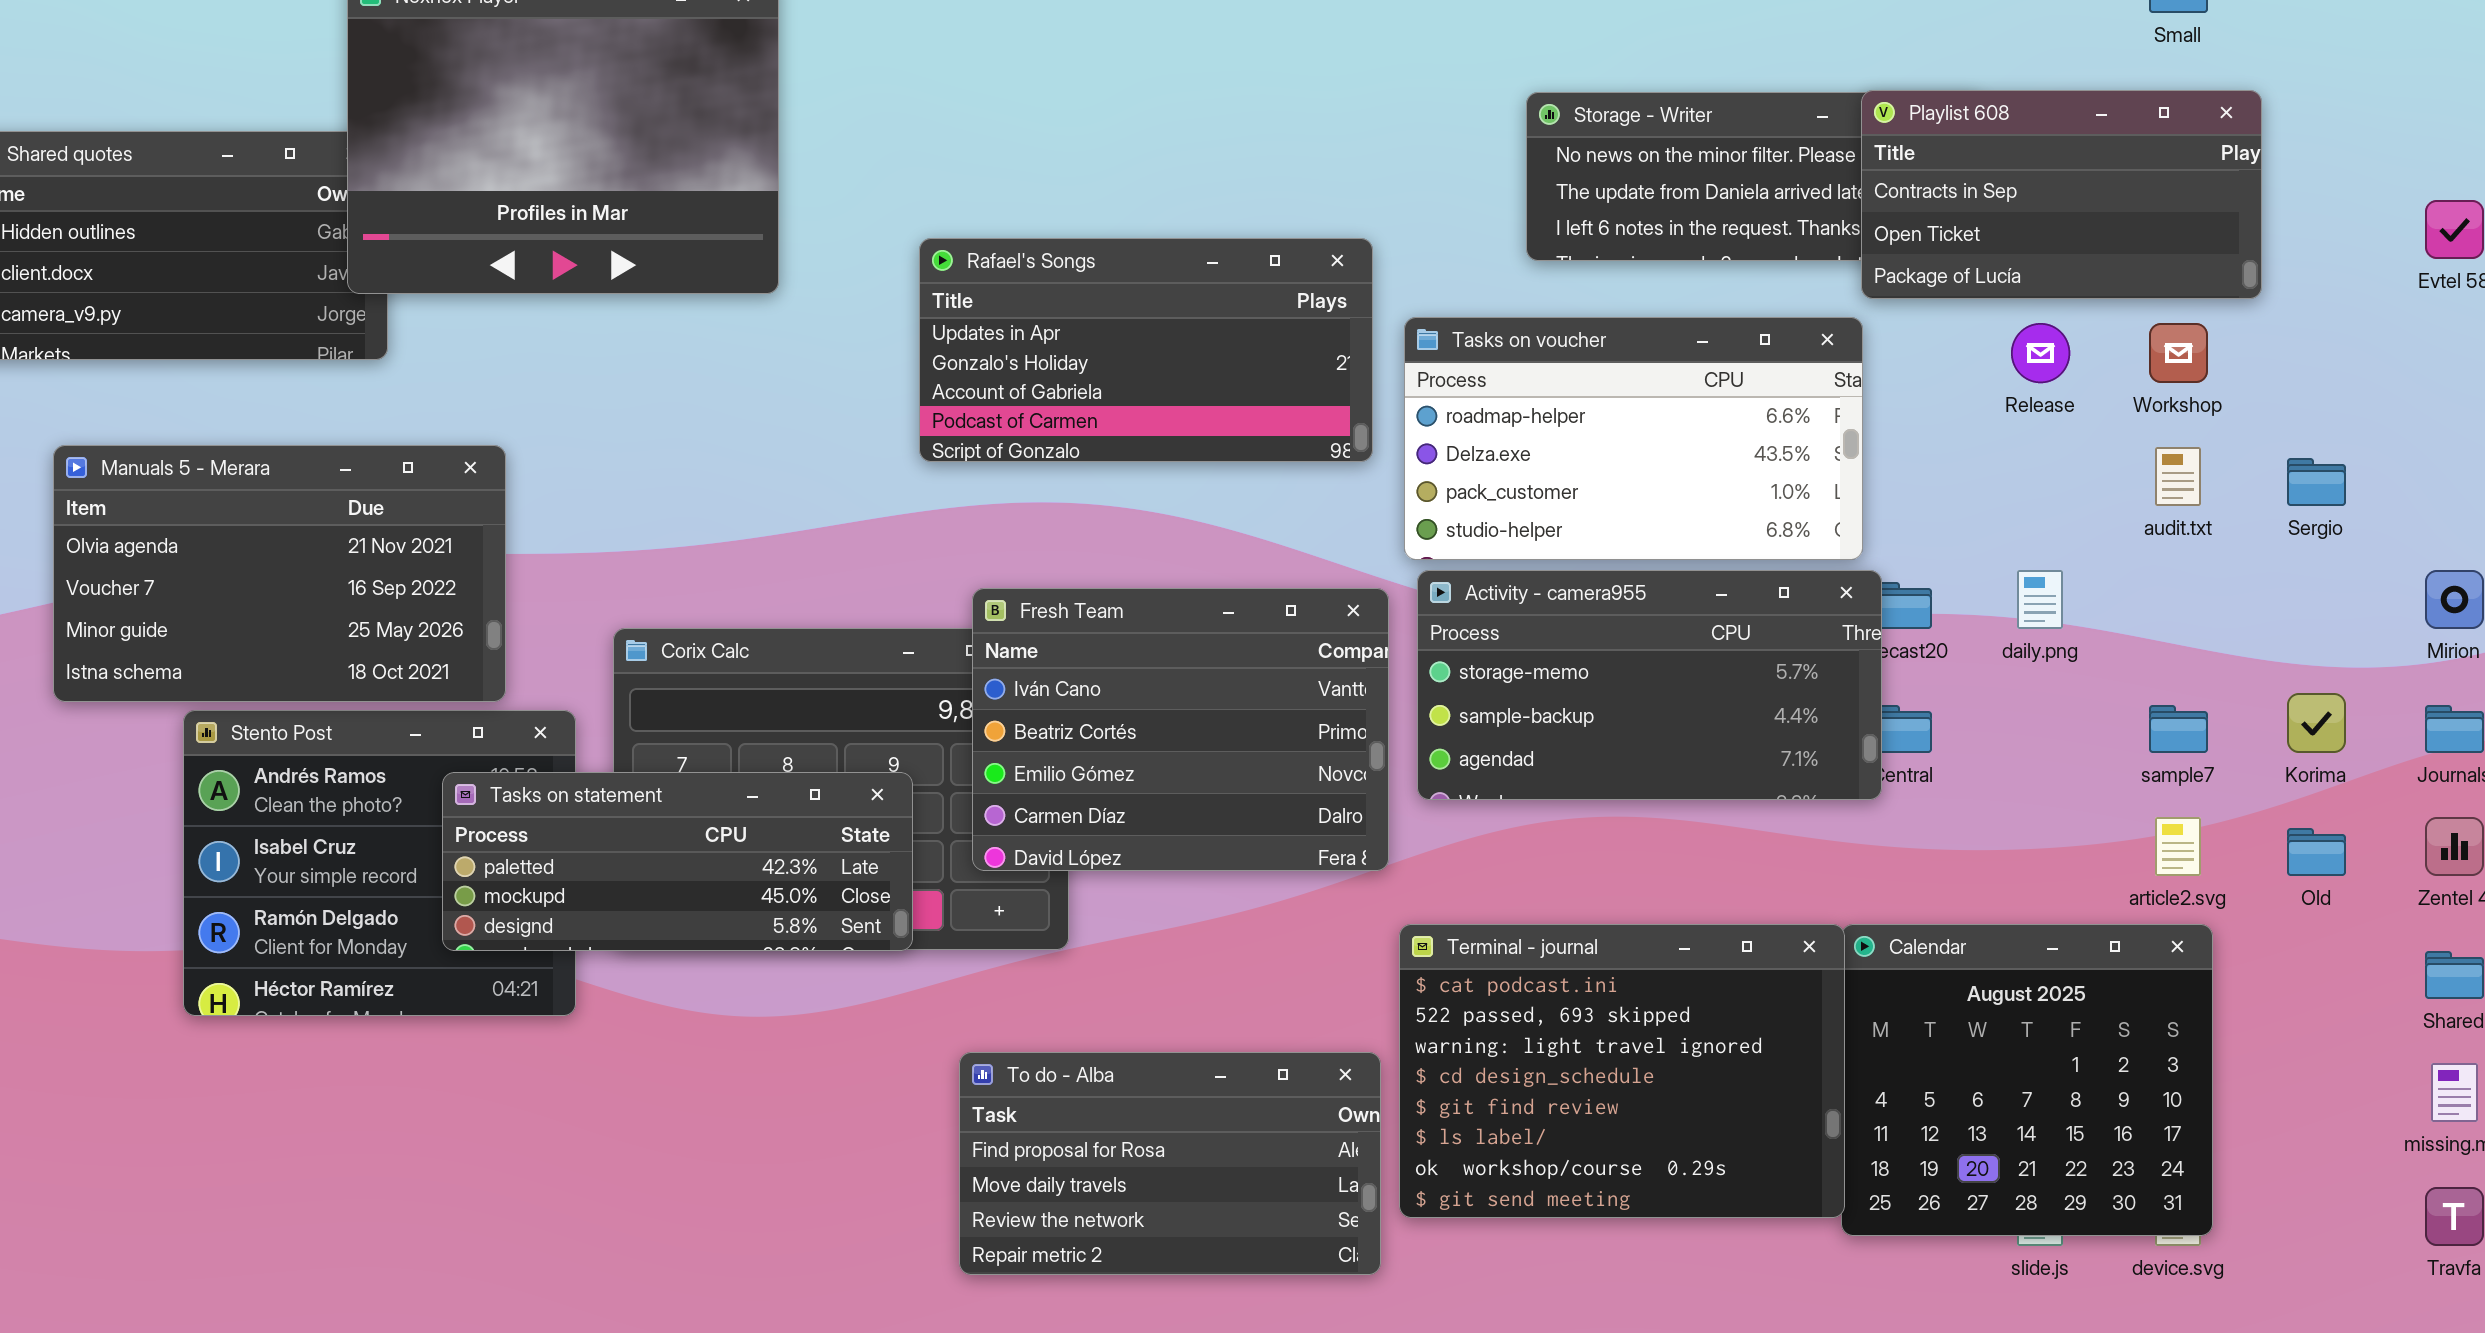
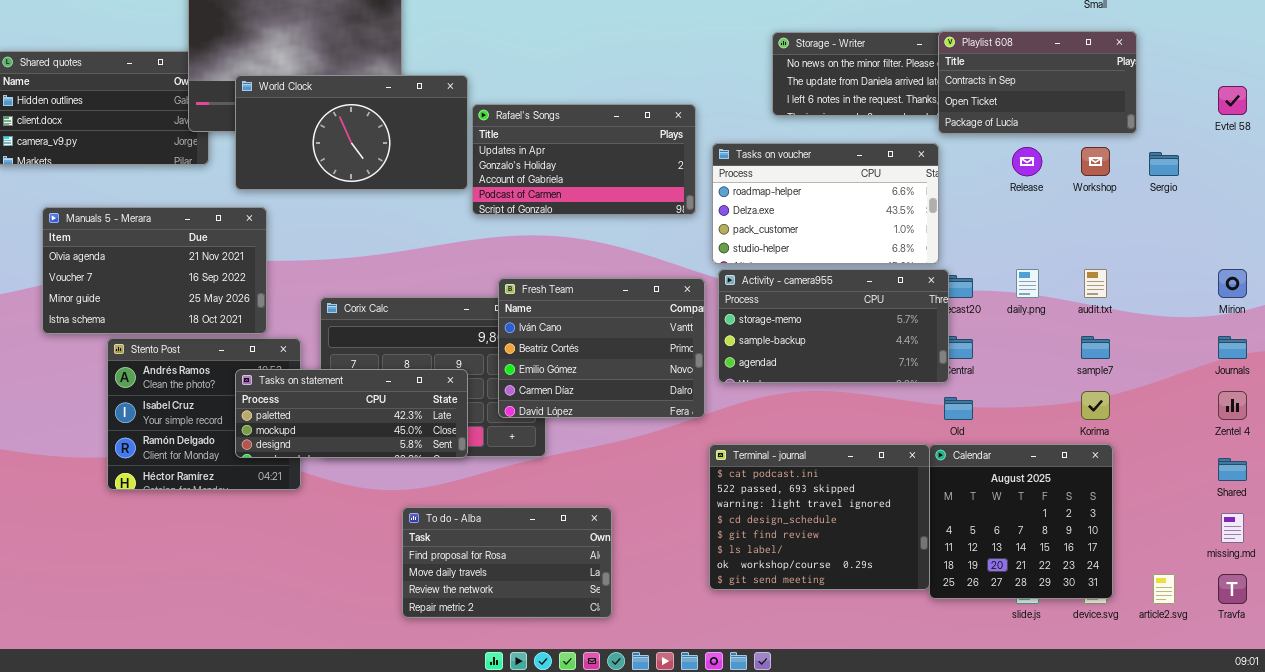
World Clock: none -> [235,75,468,190], opened
audit.txt: [2155,447,2201,506] -> [1084,269,1107,298], moved
Sergio: [2287,458,2346,506] -> [1149,152,1179,176], moved
Korima: [2287,693,2346,753] -> [1081,391,1110,420], moved
article2.svg: [2155,817,2201,876] -> [1153,574,1175,604], moved
Old: [2287,828,2346,876] -> [944,397,973,420], moved
To do - Alba: [959,1052,1381,1275] -> [402,507,612,618], moved

